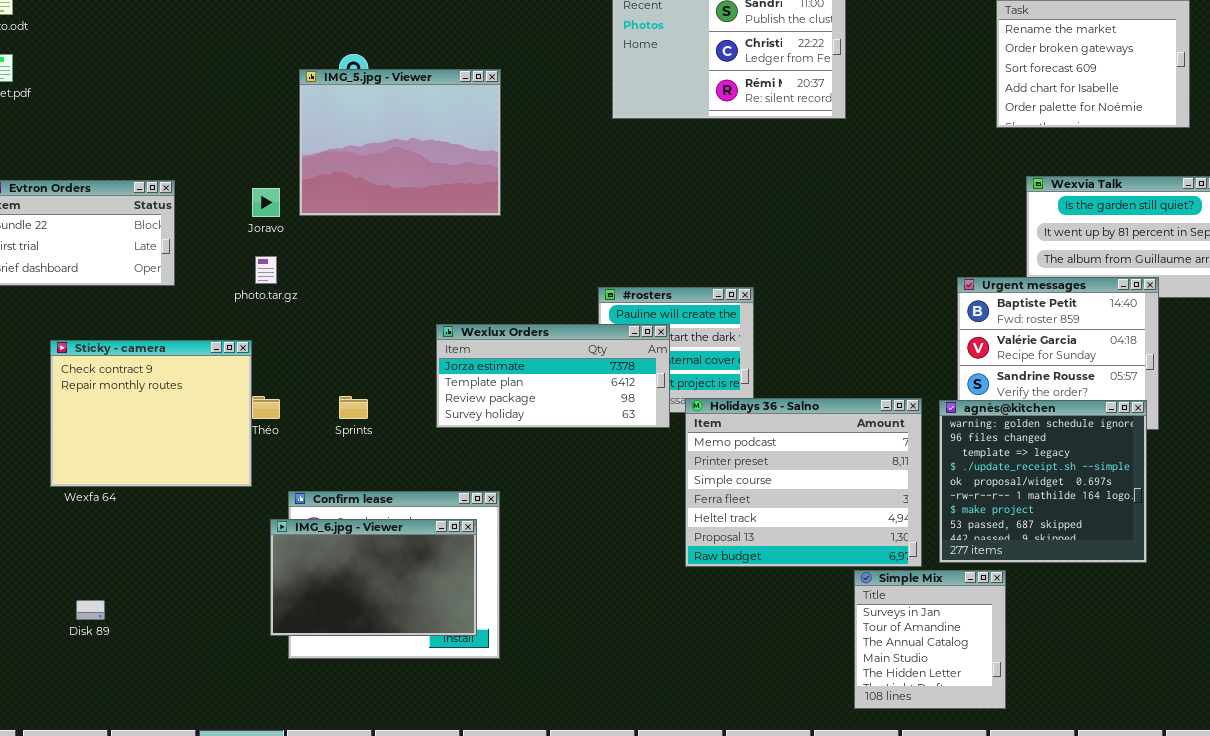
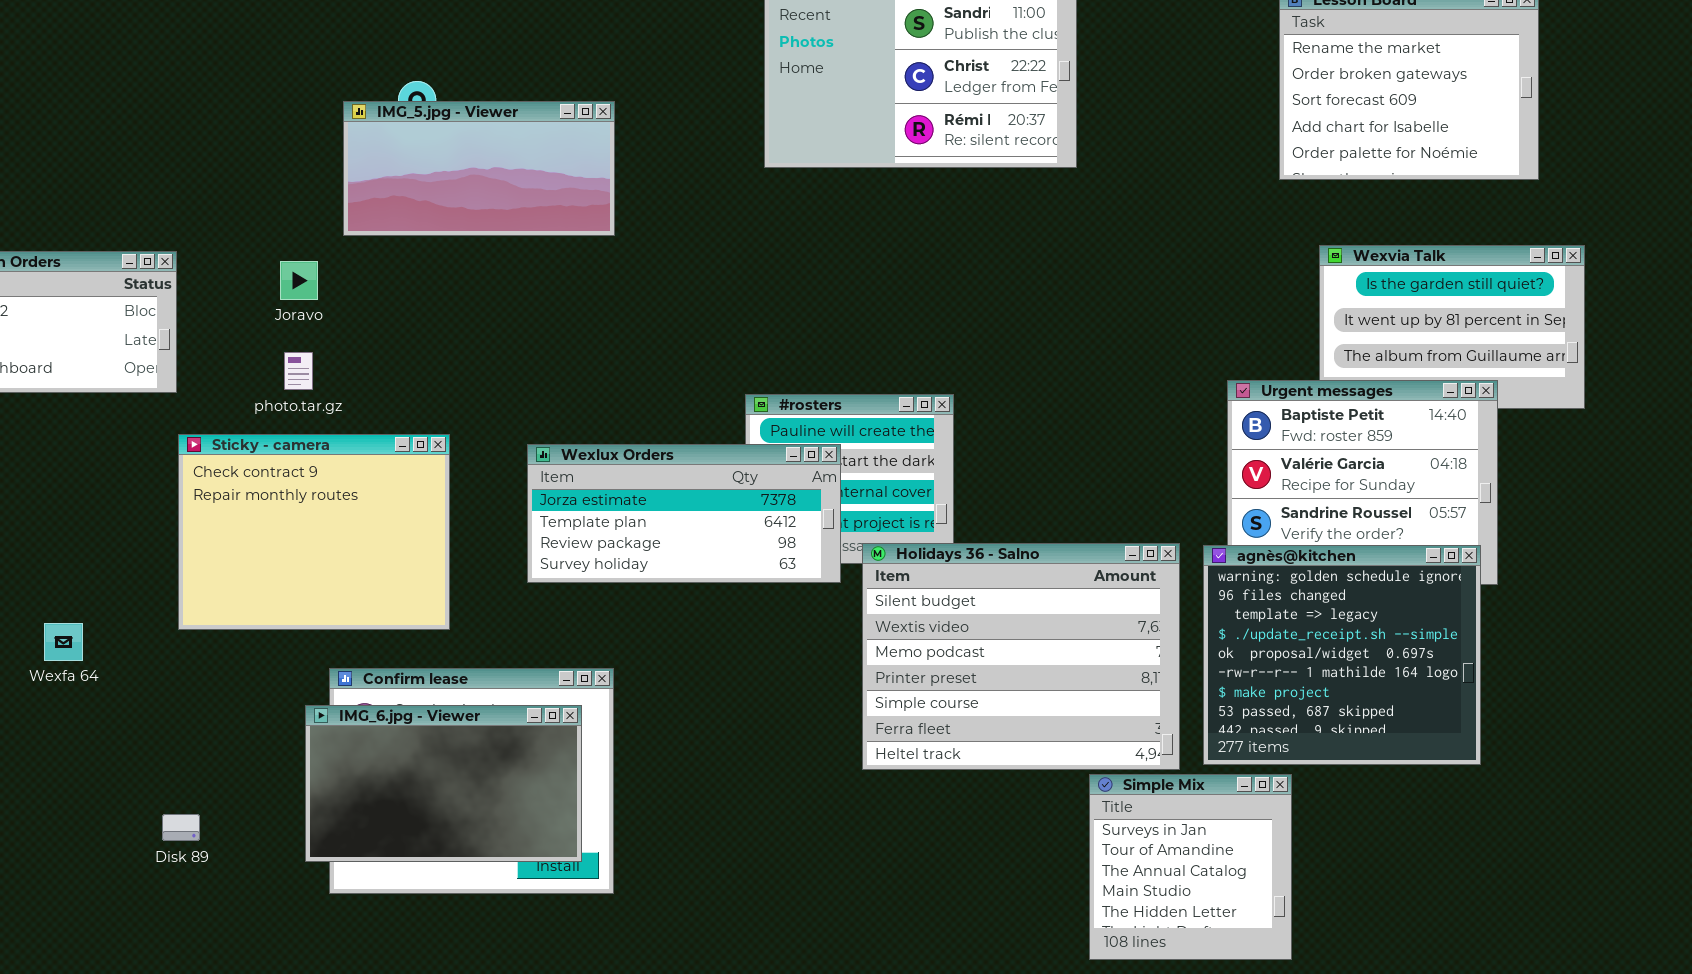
IMG_5.jpg - Viewer: [299,69,501,216] -> [343,101,615,236], resized
Sticky - camera: [50,340,252,487] -> [178,434,450,630], moved
Holidays 36 - Salno: [685,398,922,567] -> [862,543,1180,770], scrolled up 2 rows
Disk 89: [76,600,105,620] -> [162,814,200,841], moved

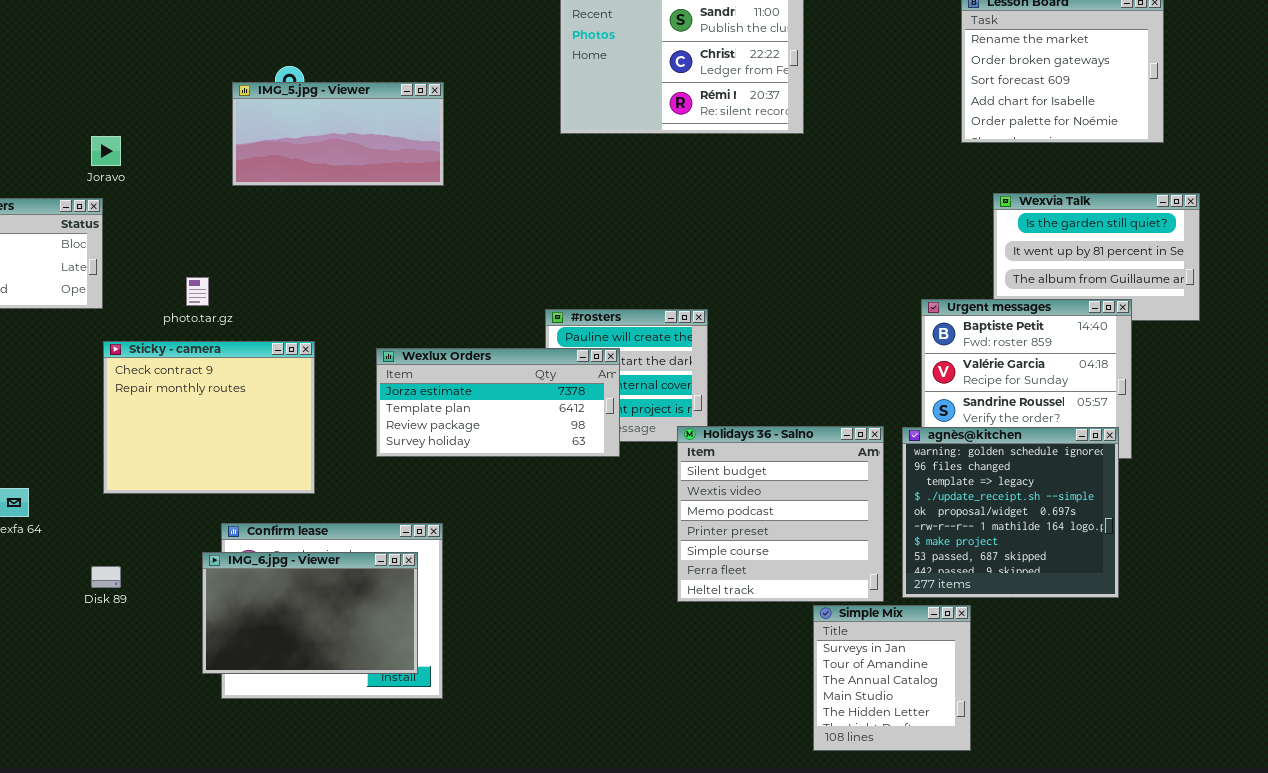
Joravo: [280,261,318,300] -> [91,136,121,166], moved
Holidays 36 - Salno: [862,543,1180,770] -> [677,426,884,602], resized
Disk 89: [162,814,200,841] -> [91,566,121,588], moved

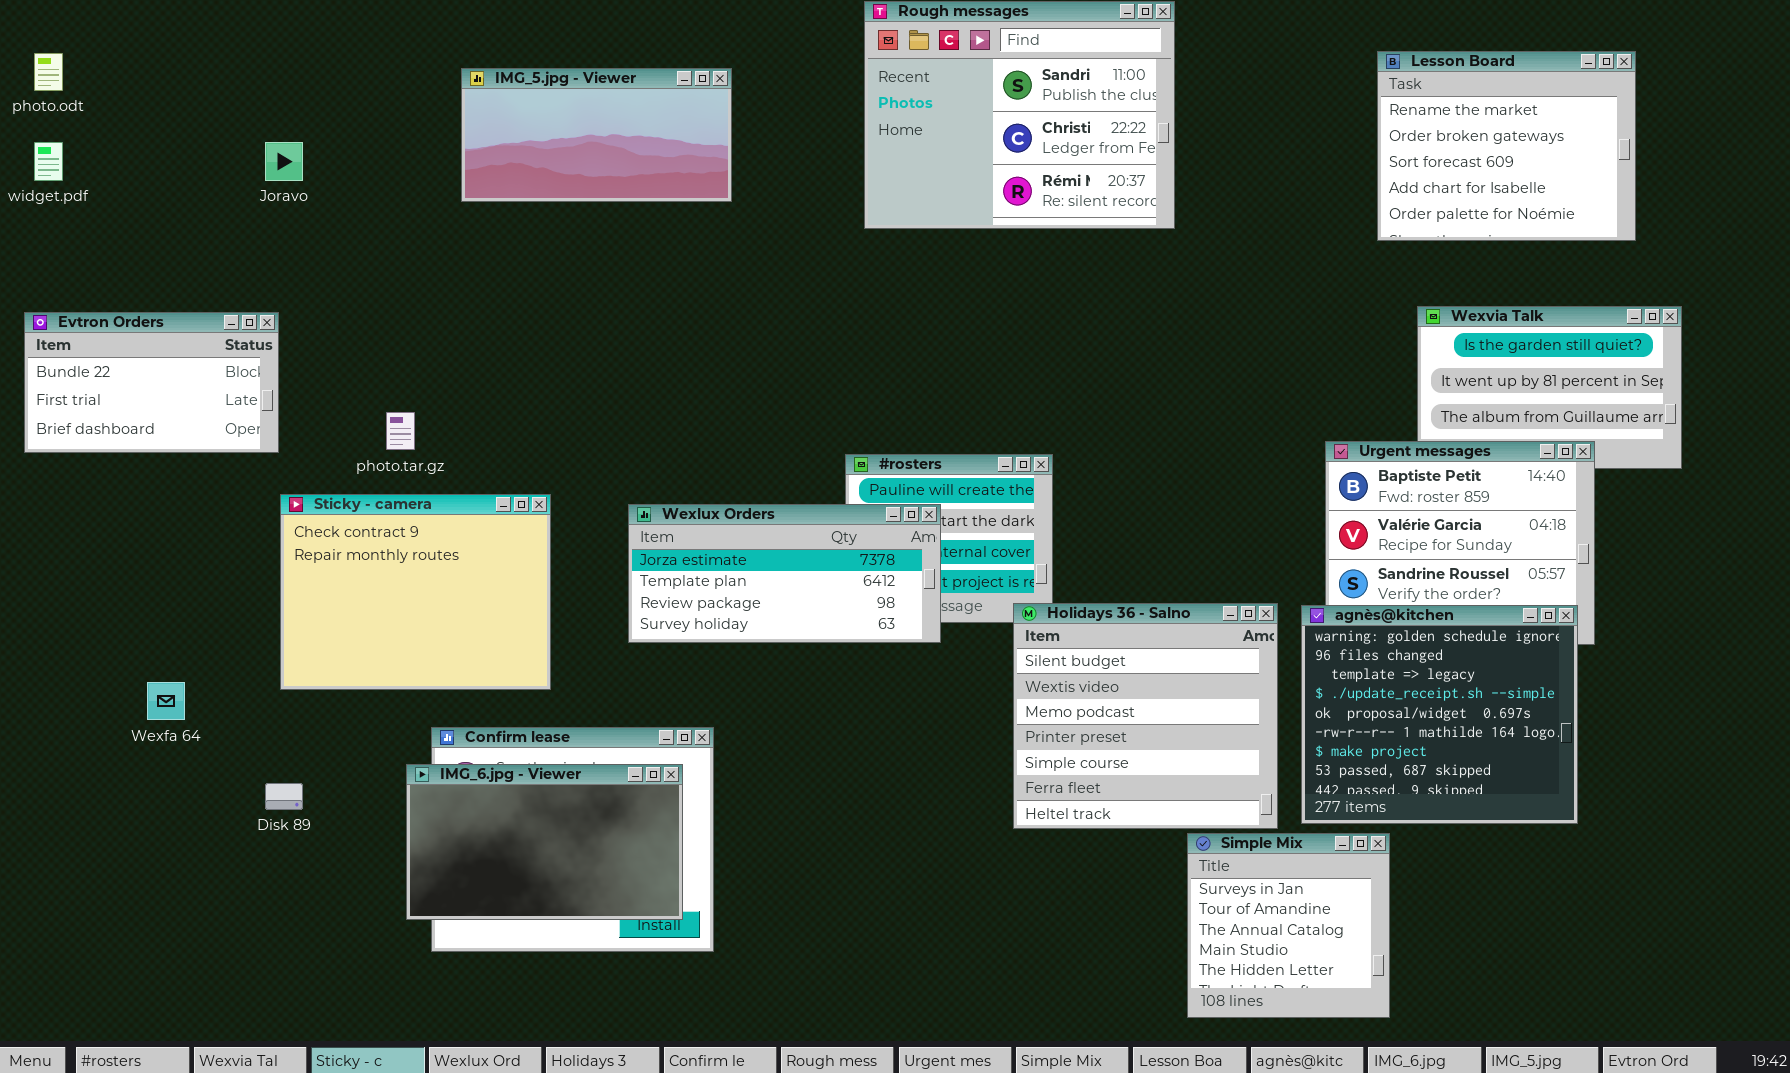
IMG_5.jpg - Viewer: [232,82,444,186] -> [461,68,732,202], moved
Joravo: [91,136,121,166] -> [265,142,303,181], moved

